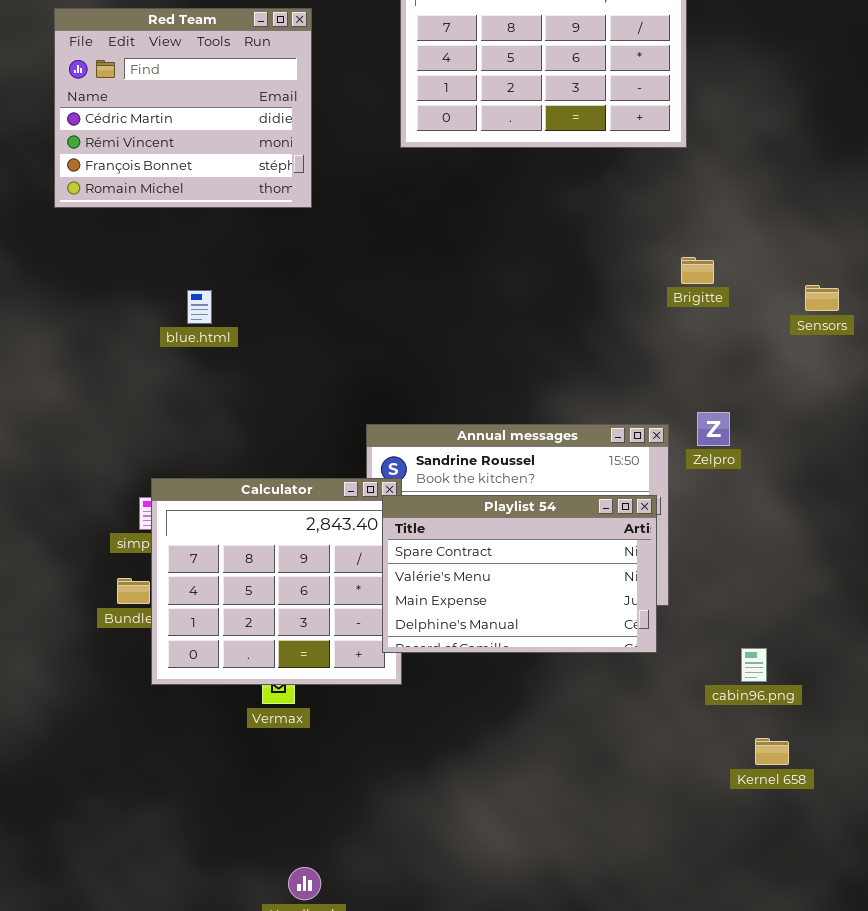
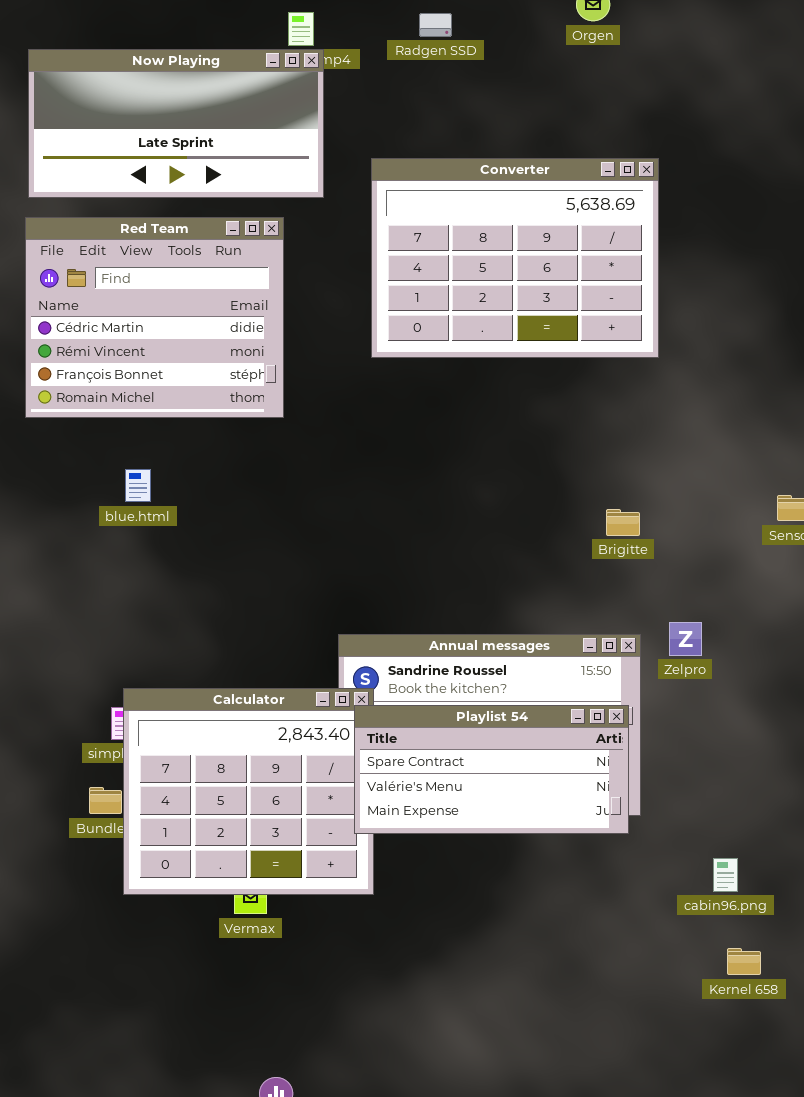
Brigitte: [681,257,714,284] -> [606,509,640,536], moved
blue.html: [187,290,212,324] -> [125,469,151,502], moved
Playlist 54: [382,495,657,653] -> [354,705,629,834], resized

